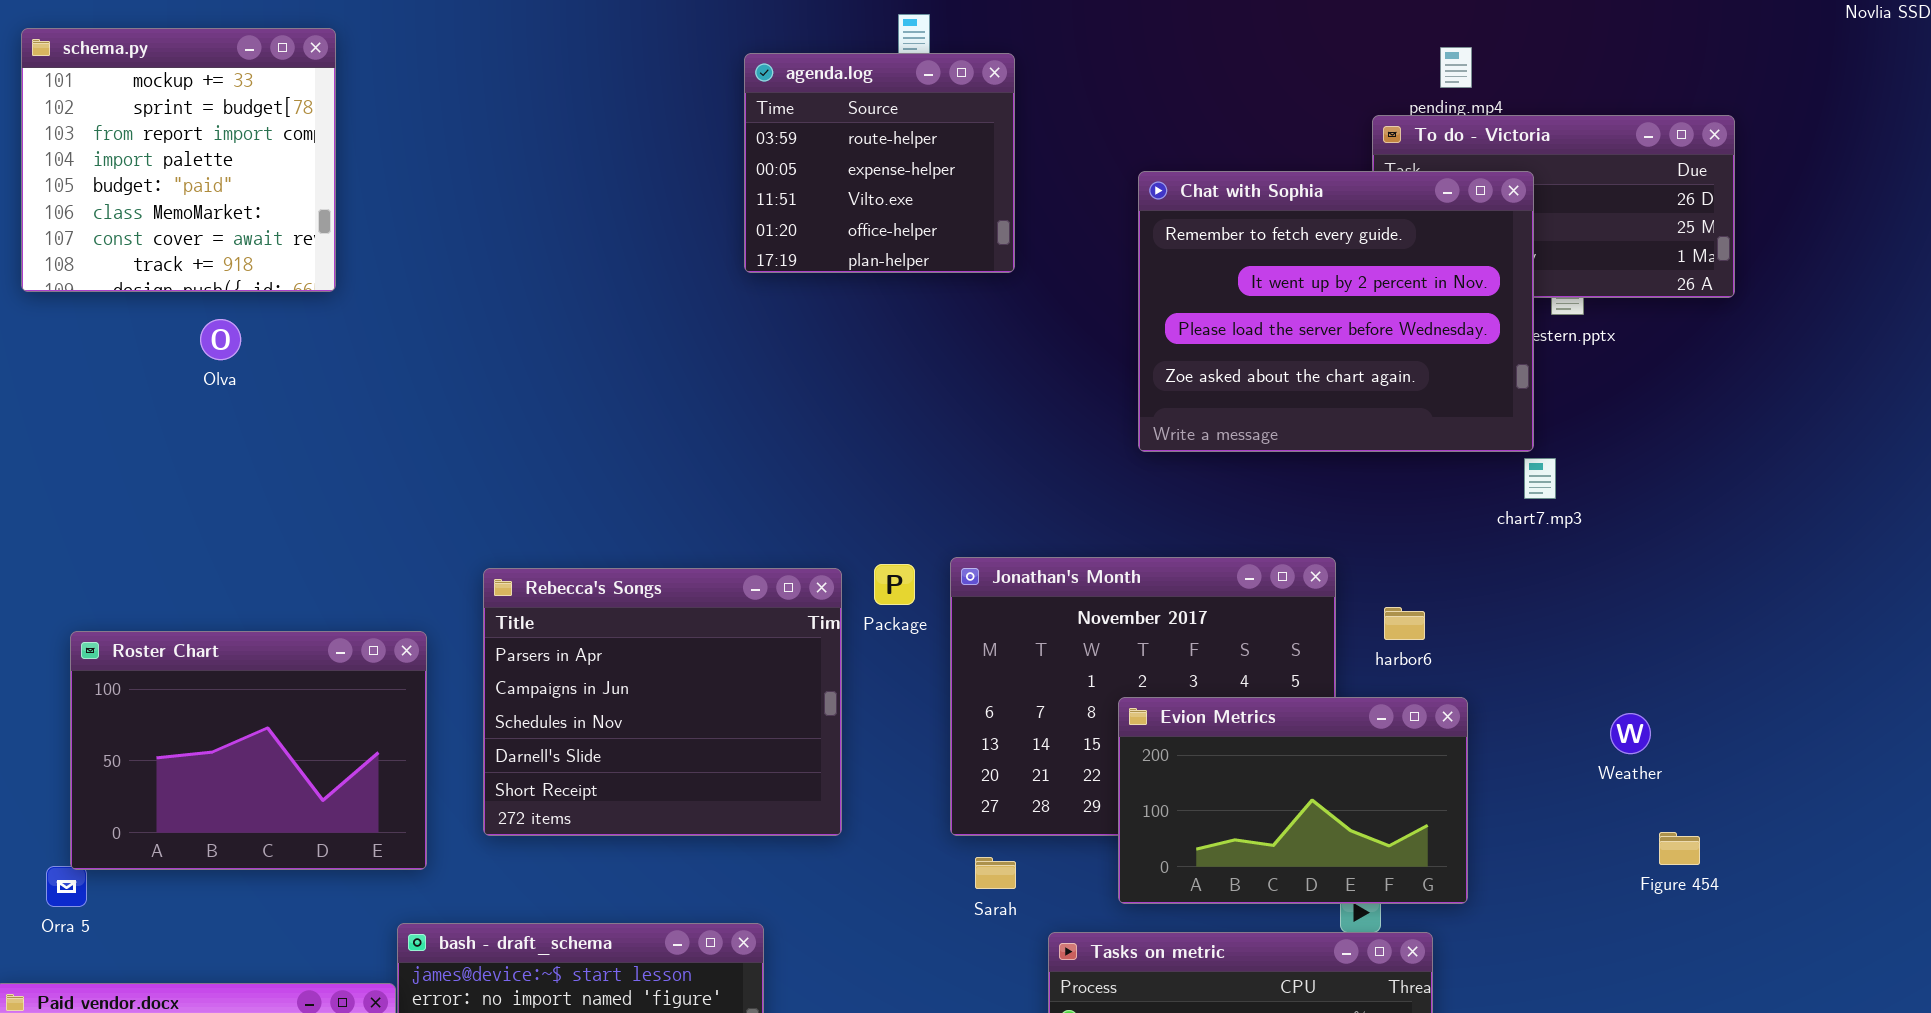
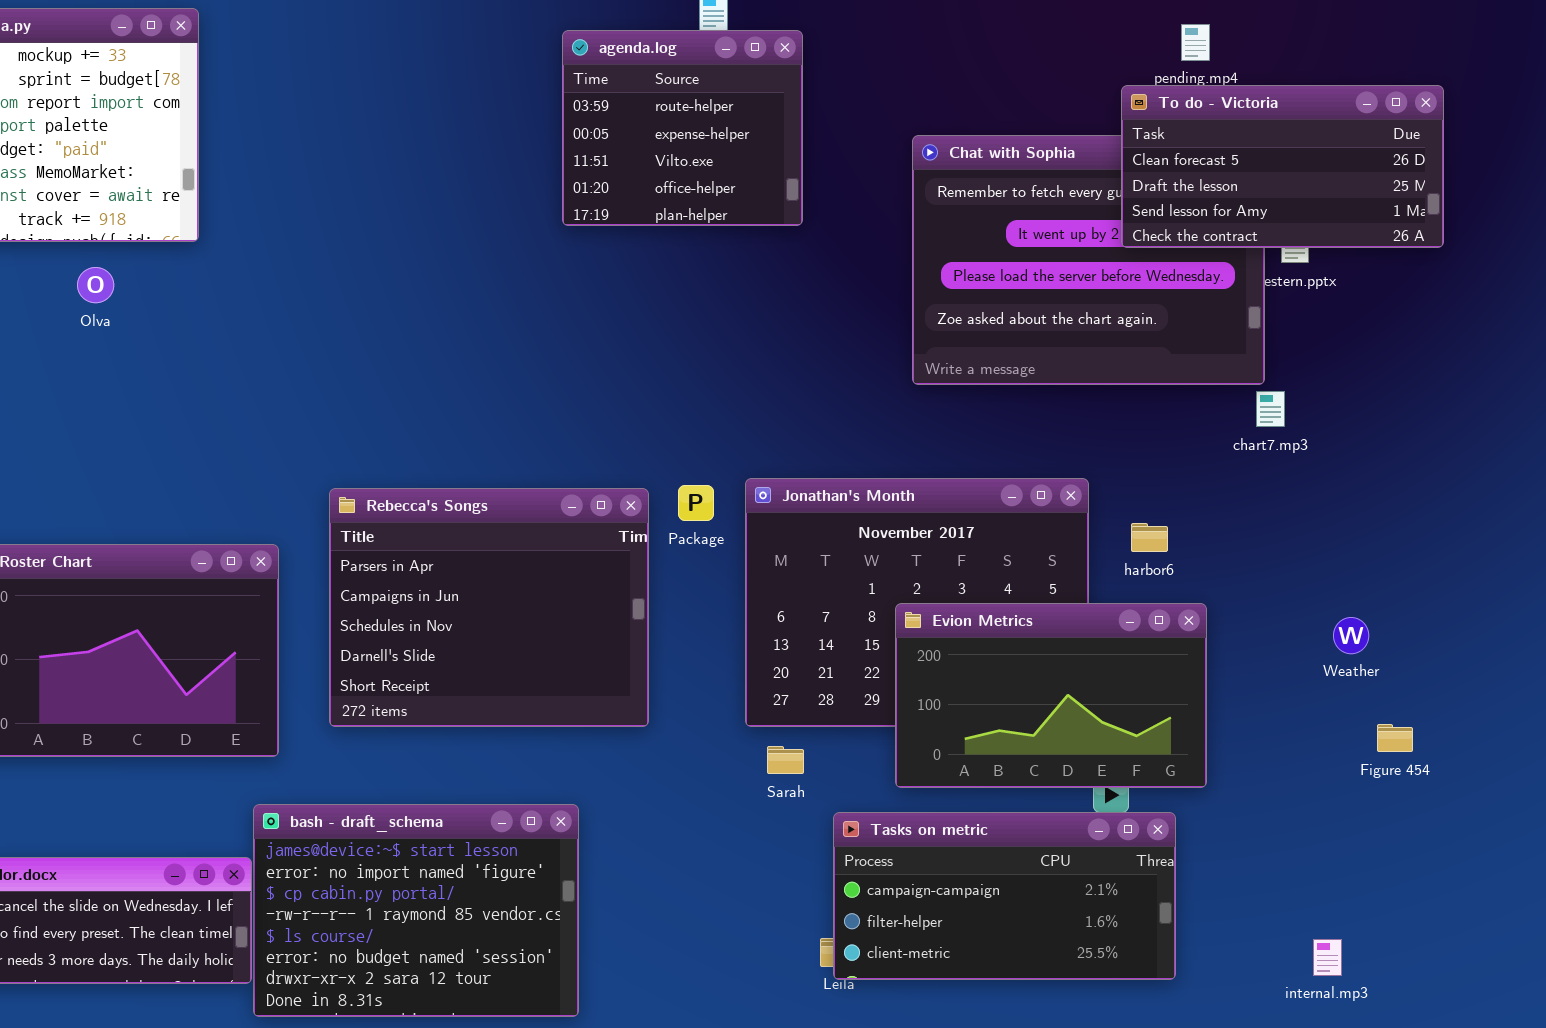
To do - Victoria: [1372,115,1735,298] -> [1121,85,1444,248], raised

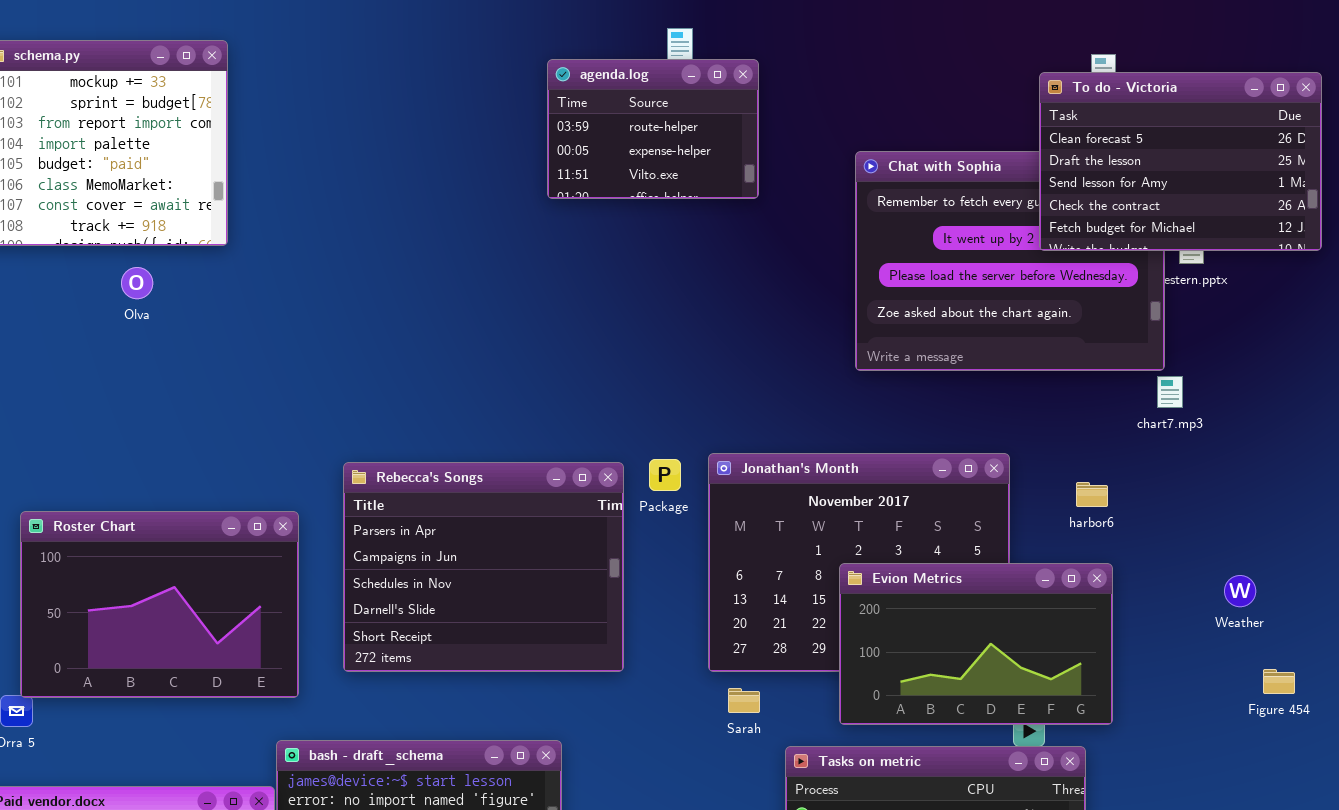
agenda.log: [562,30,803,226] -> [547,59,759,199], resized
To do - Victoria: [1121,85,1444,248] -> [1039,72,1322,251], resized
harbor6: [1131,523,1168,552] -> [1076,482,1108,507], moved

